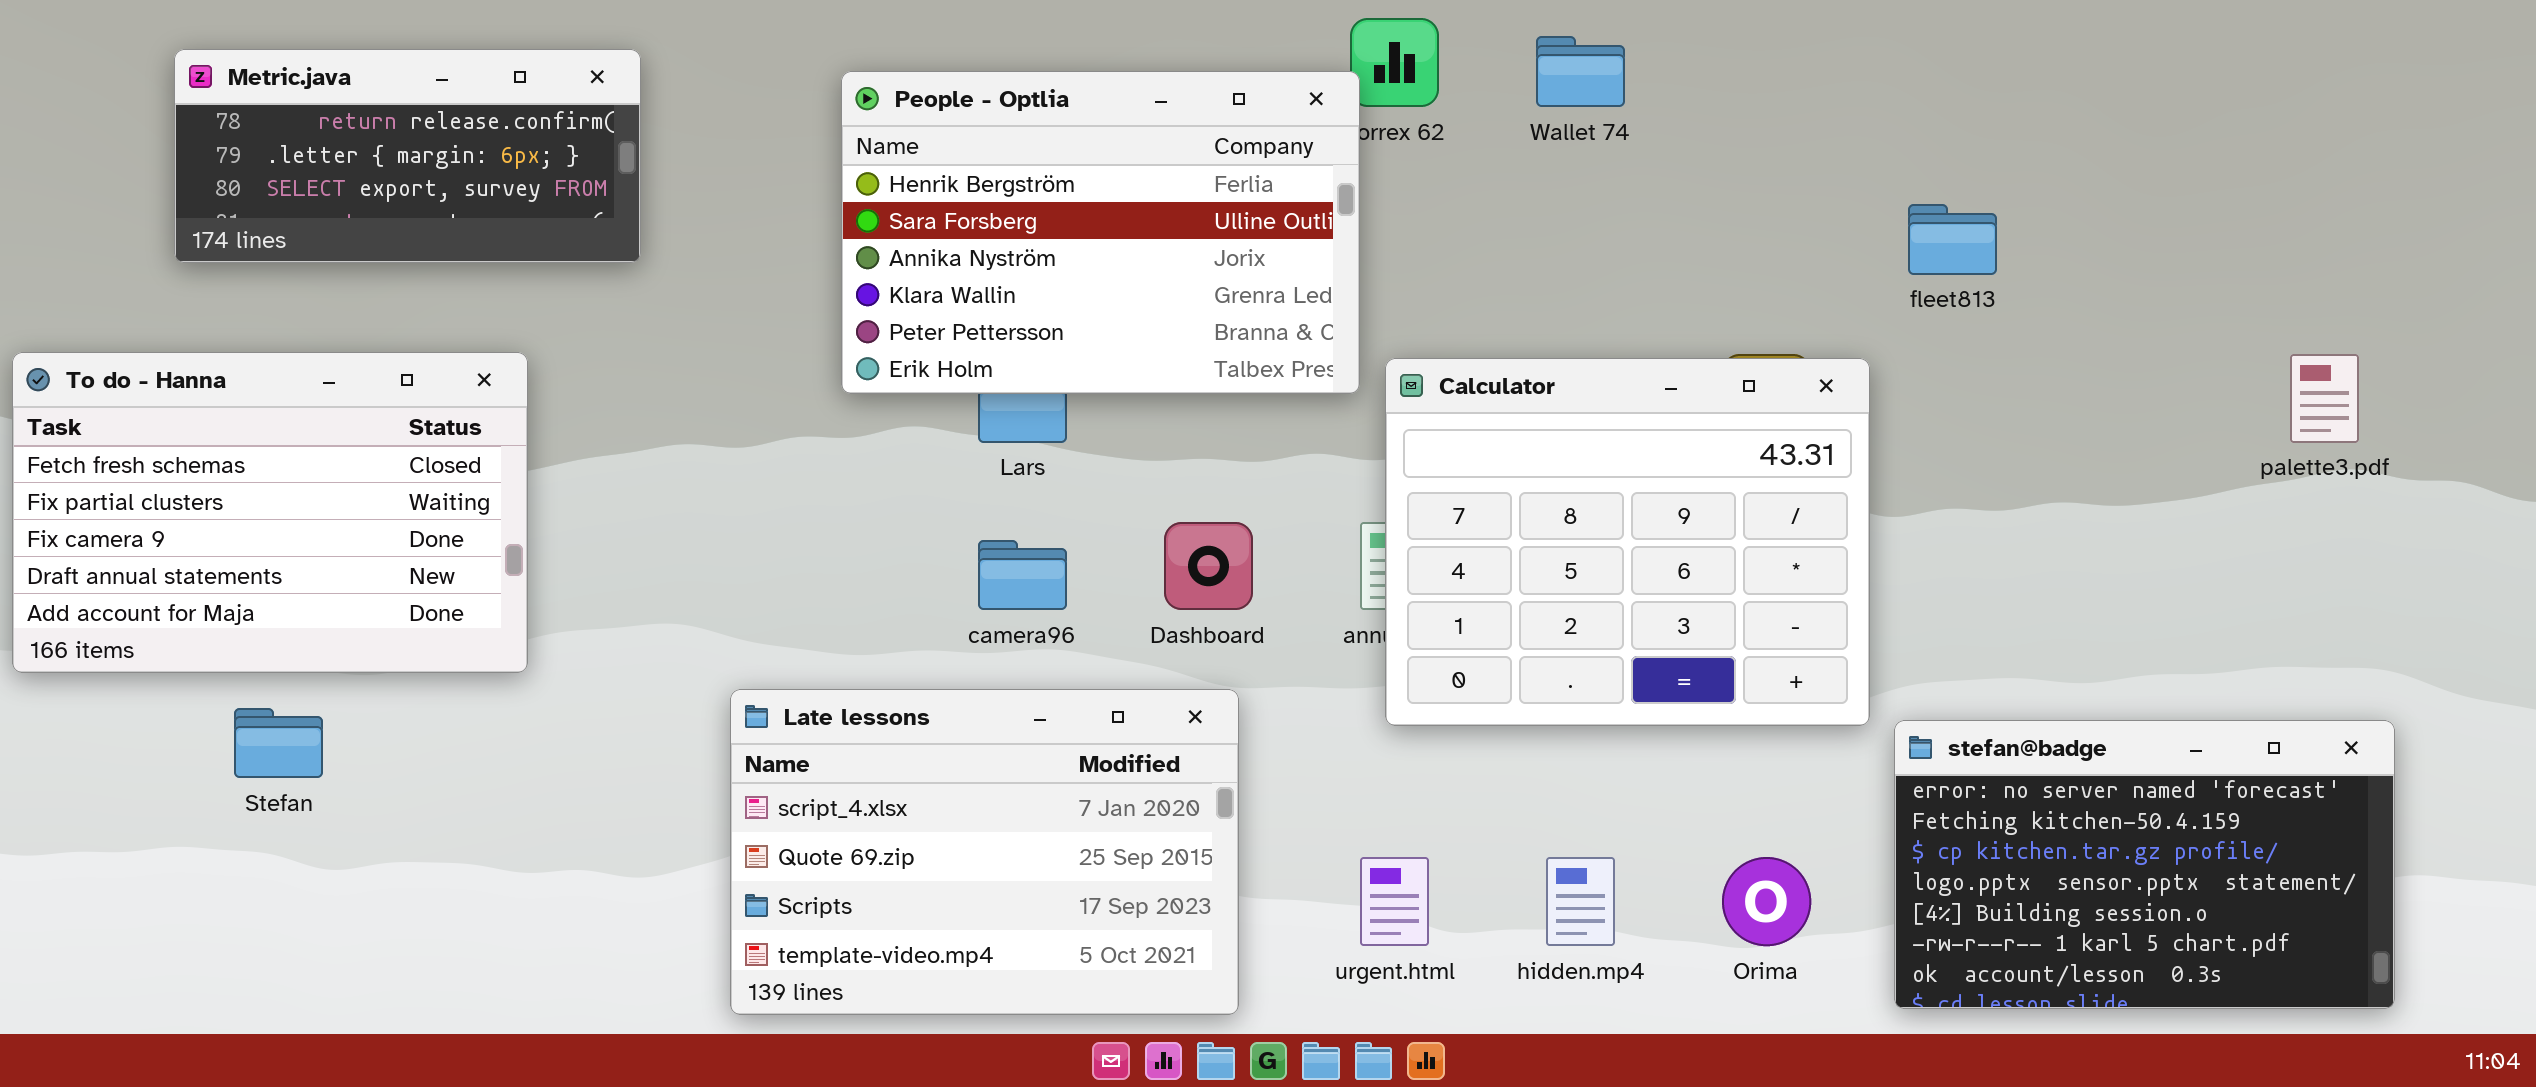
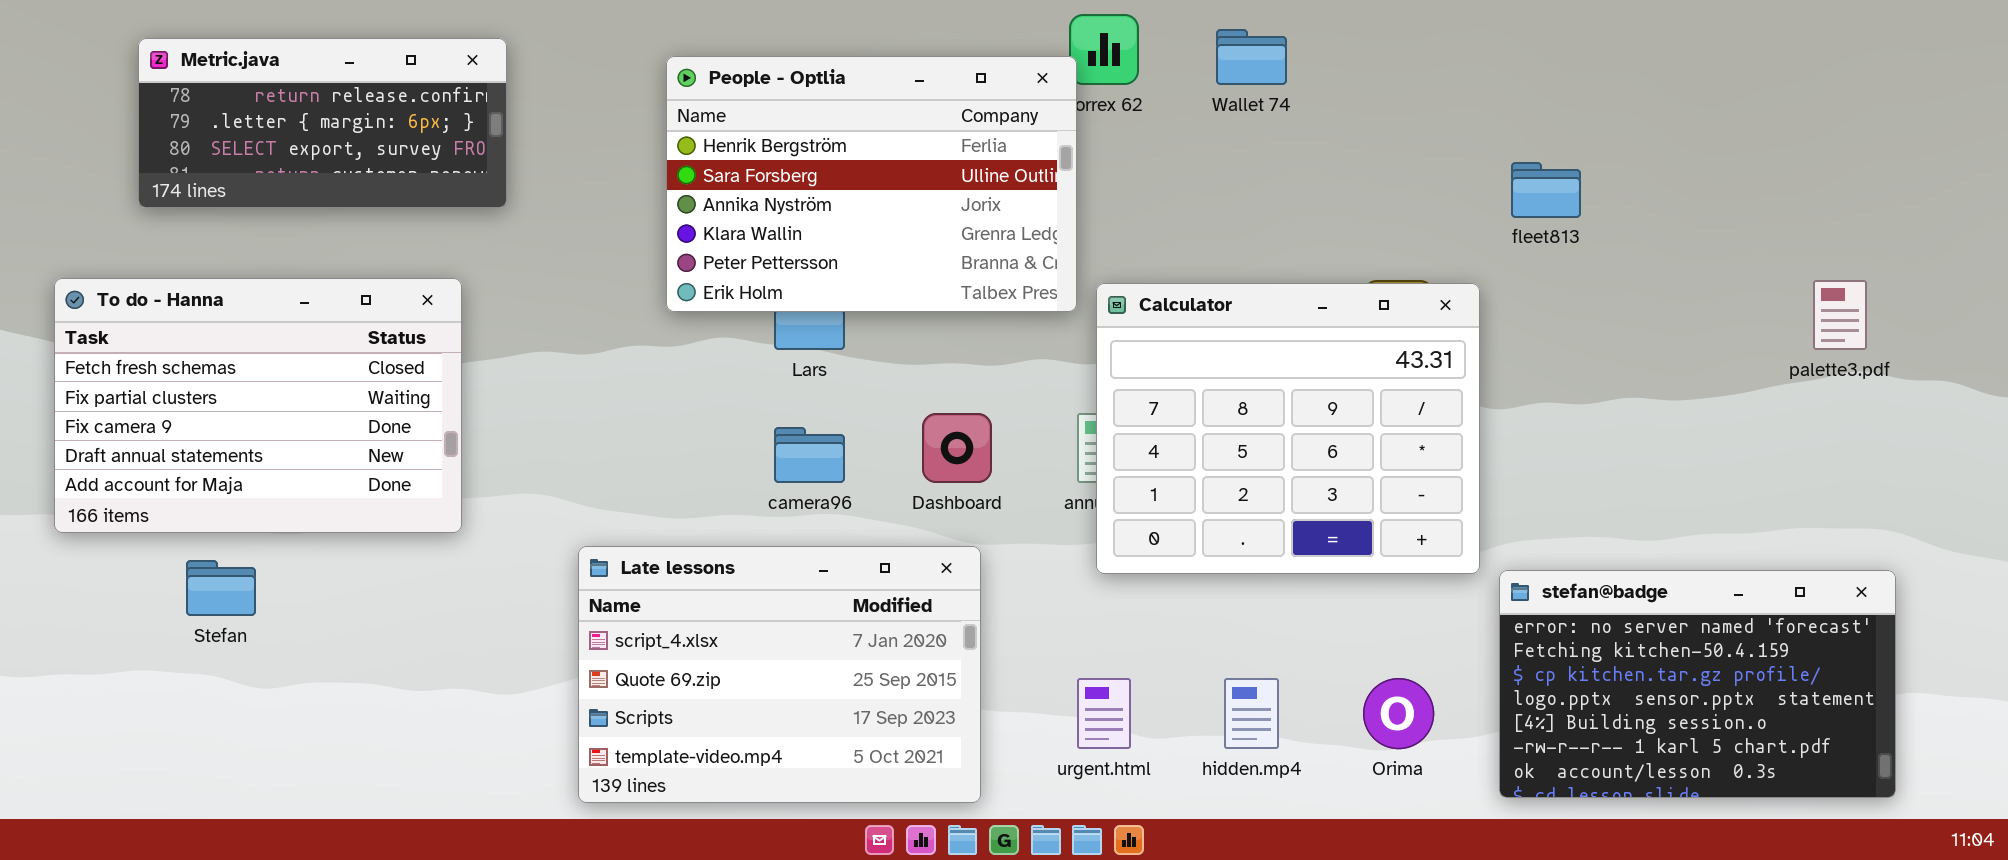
To do - Hanna: [12,352,528,673] -> [54,278,462,533], moved

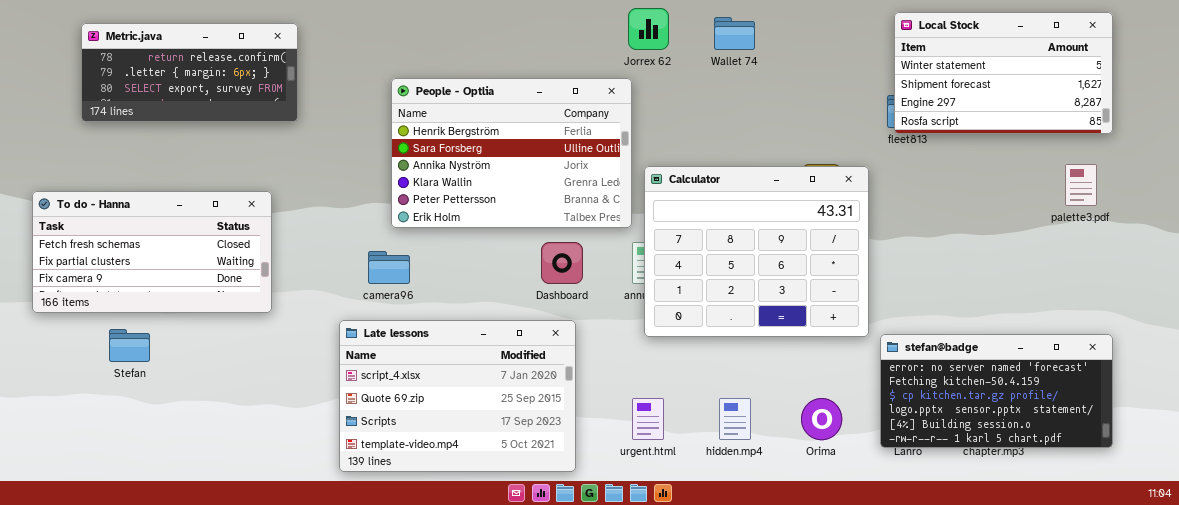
Local Stock: none -> [894,12,1113,134], opened
People - Optlia: [666,56,1077,312] -> [391,78,632,228], moved
To do - Hanna: [54,278,462,533] -> [32,191,272,313], resized
camera96: [774,427,845,483] -> [368,251,410,284], moved
stefan@badge: [1499,570,1896,798] -> [880,334,1113,448], resized

